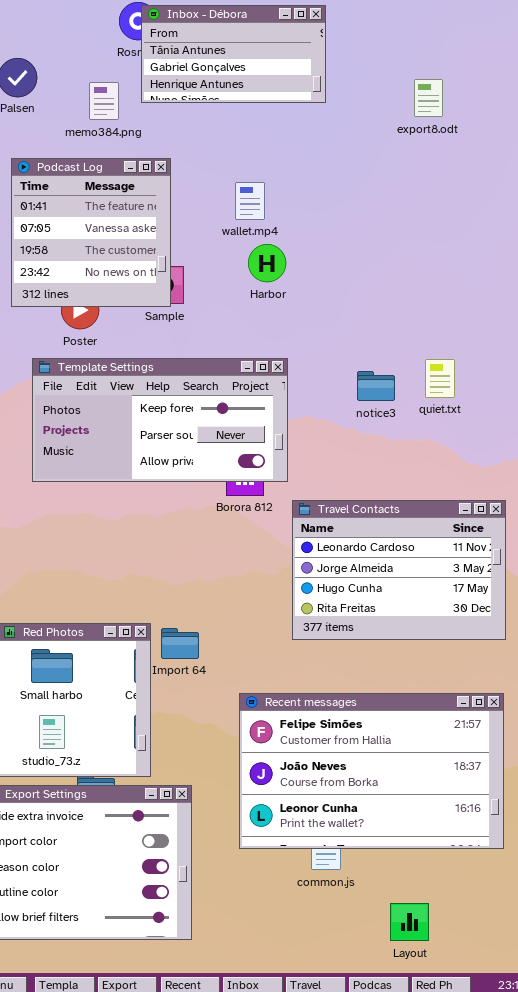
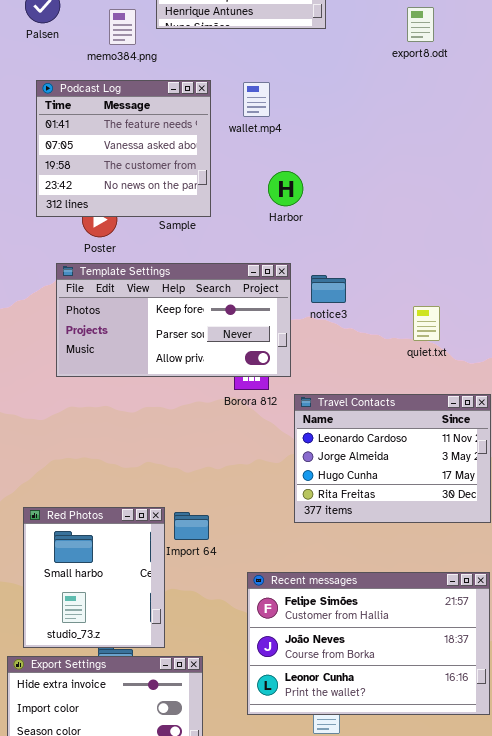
Podcast Log: [11,158,171,307] -> [36,80,211,217], resized
wallet.mp4: [235,182,265,220] -> [243,82,270,117], moved
Harbor: [248,244,286,282] -> [268,171,303,206], moved
quiet.txt: [425,359,455,398] -> [413,306,440,341], moved
notice3: [357,371,395,401] -> [311,275,346,303], moved

